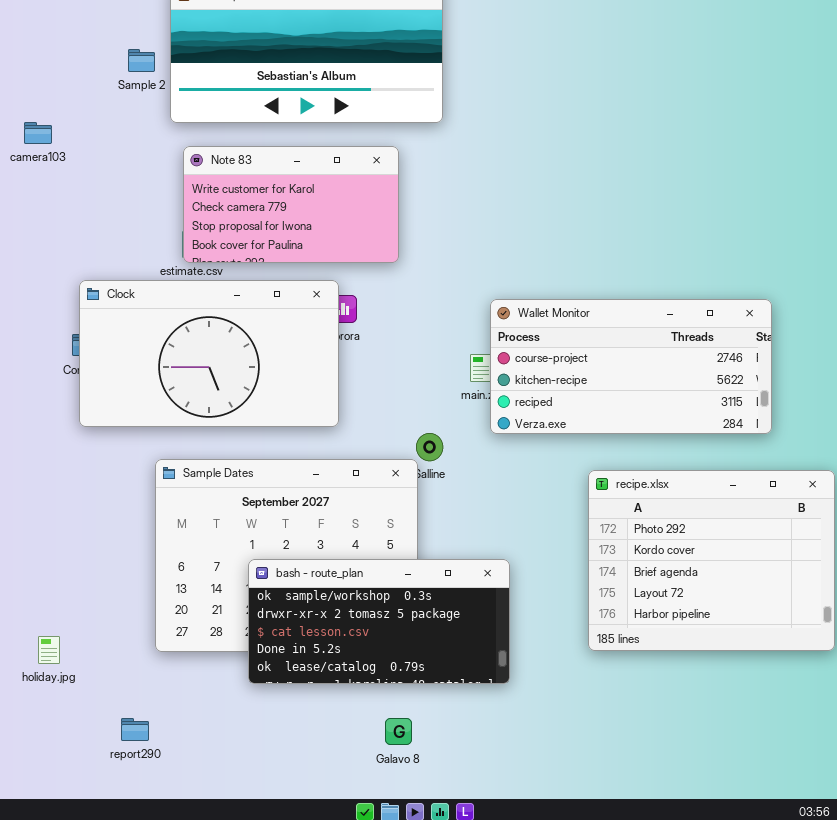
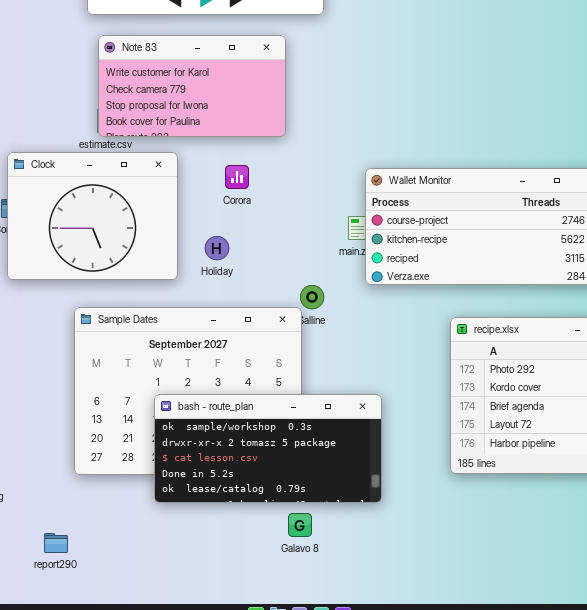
Clock: [79,280,339,427] -> [7,152,178,280], resized
Galavo 8: [385,718,412,745] -> [288,513,312,537], moved

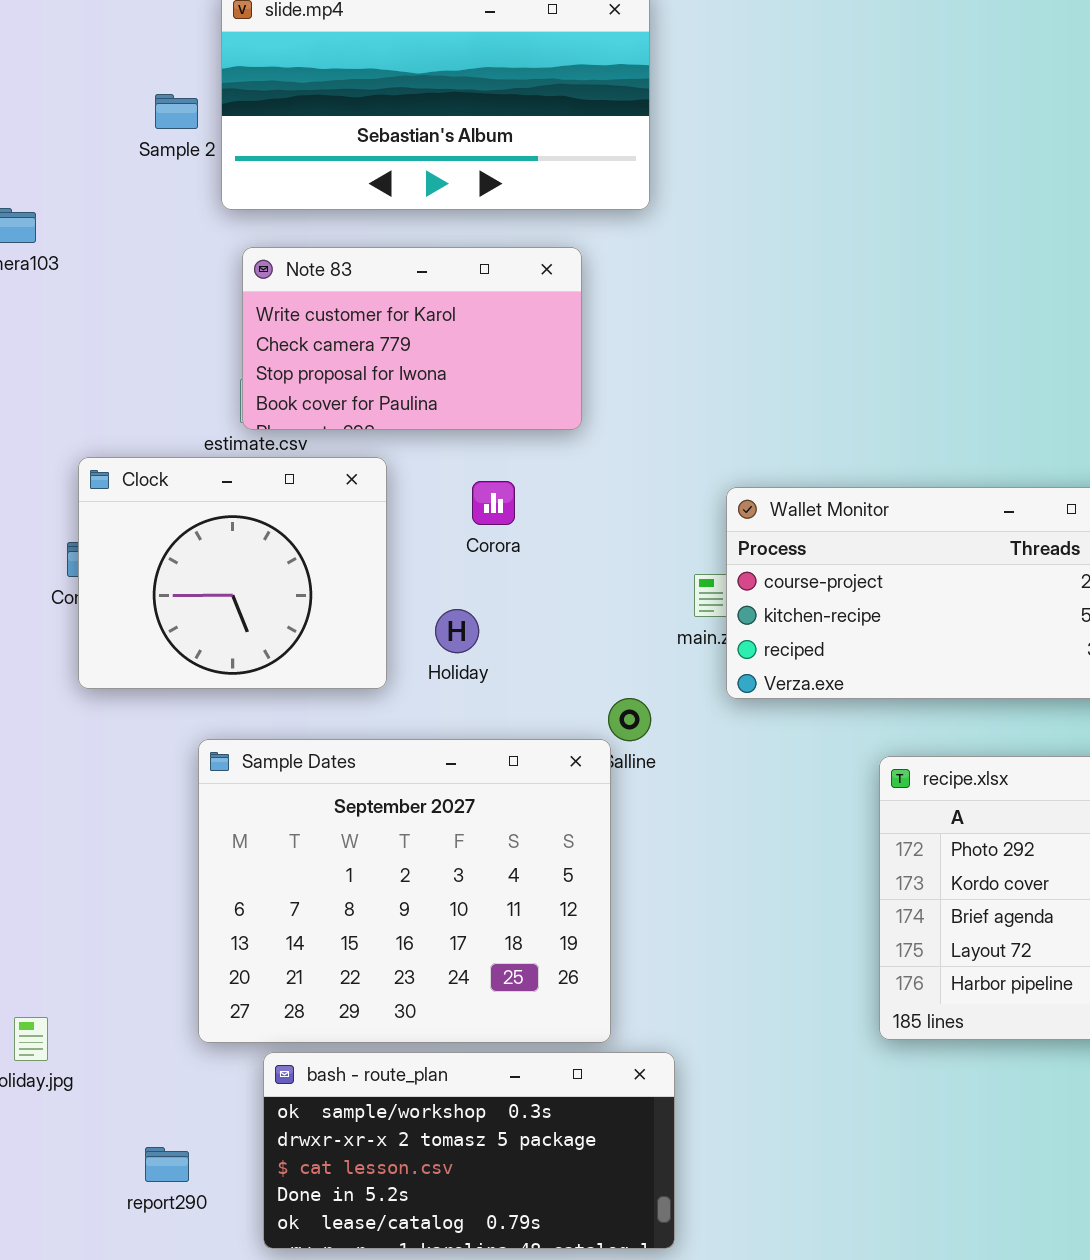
bash - route_plan: [154,394,382,503] -> [263,1052,675,1249], moved

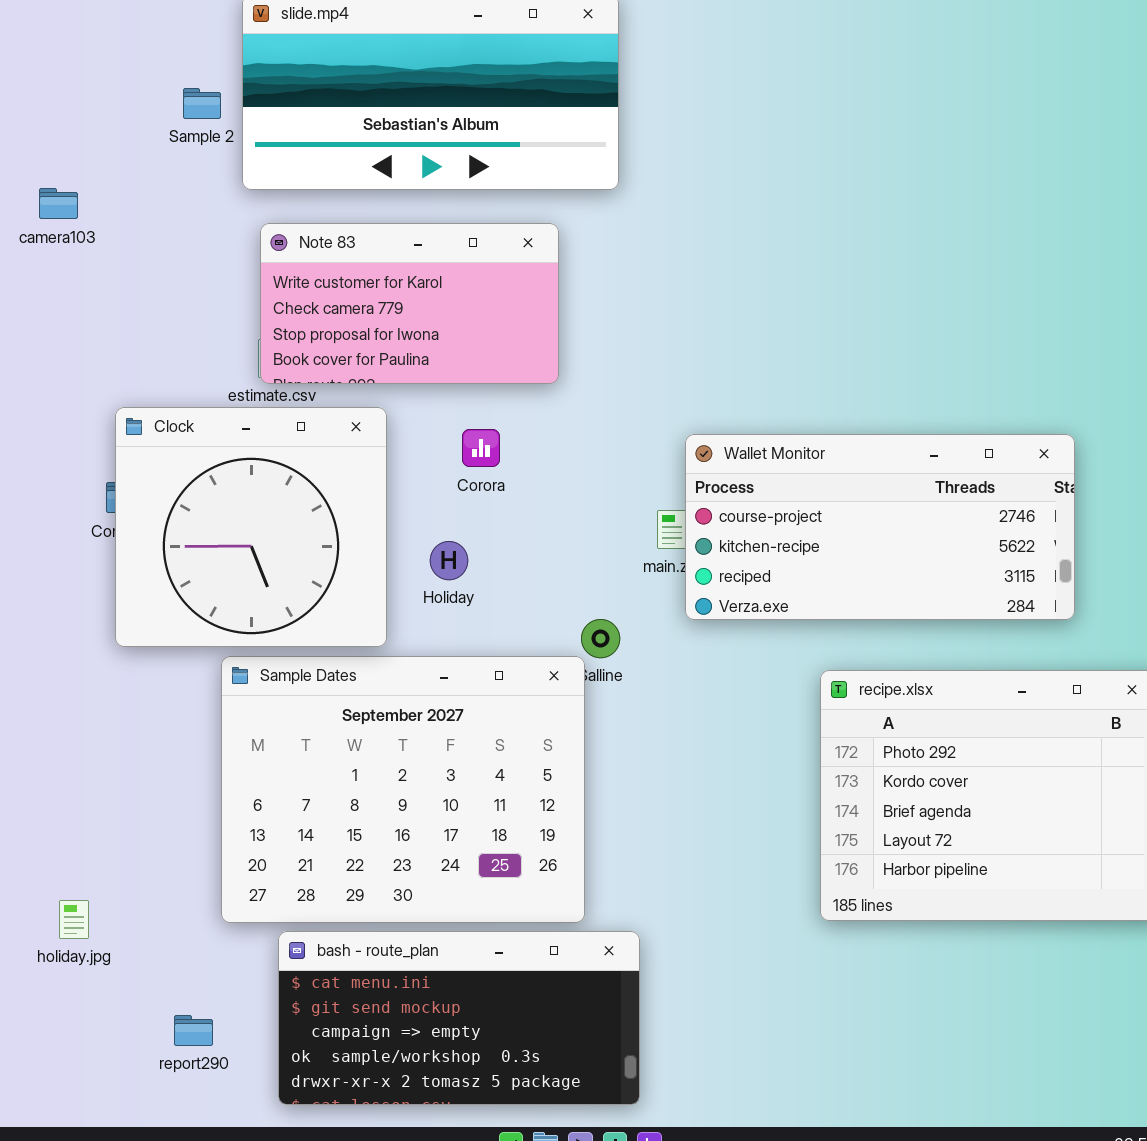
Clock: [78,457,387,689] -> [115,407,387,647], resized
bash - route_plan: [263,1052,675,1249] -> [278,931,640,1105], scrolled up 3 rows

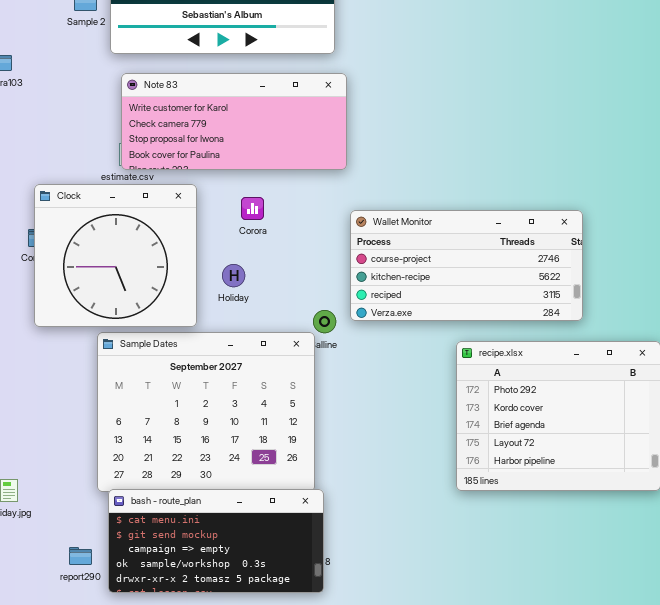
Note 83: [260,223,559,384] -> [121,73,347,170], resized
Wallet Monitor: [685,434,1075,620] -> [350,210,583,321], moved
bash - route_plan: [278,931,640,1105] -> [108,489,324,593], moved

